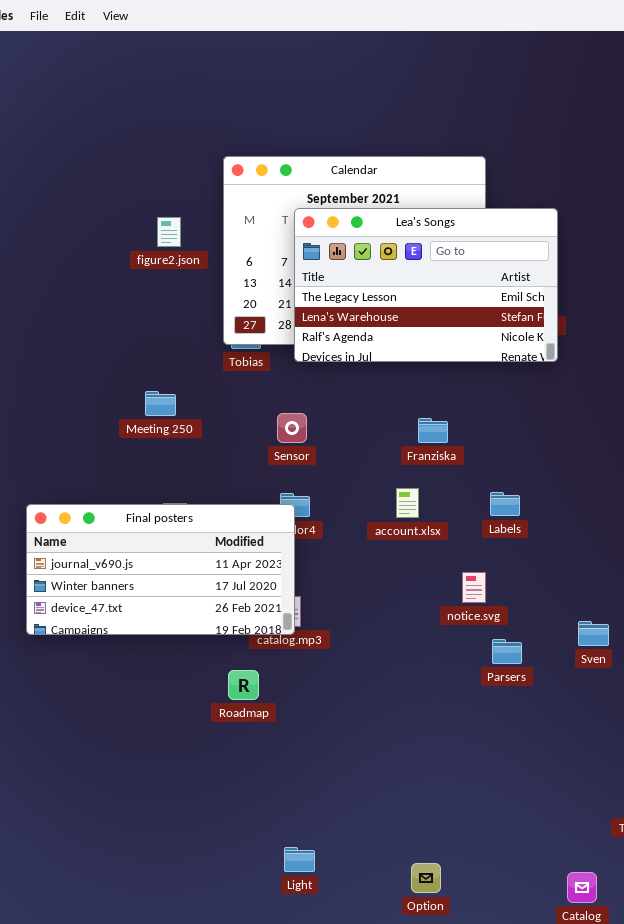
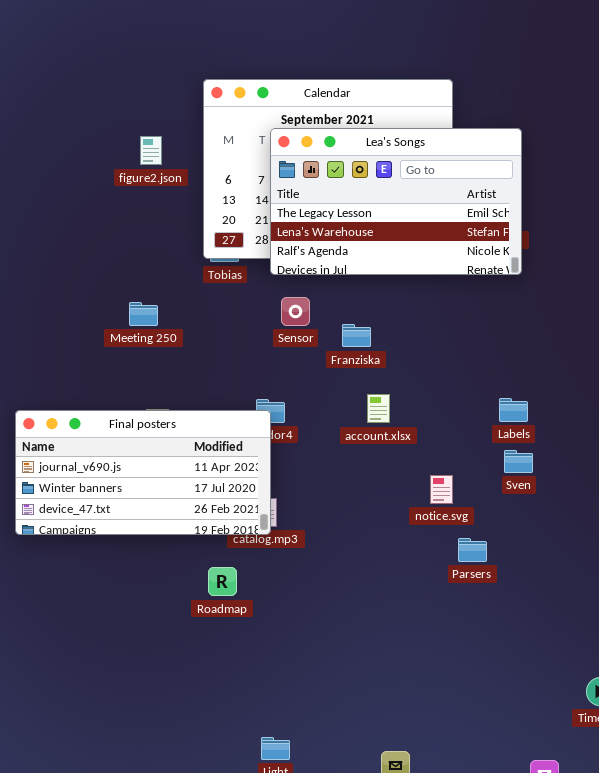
Sensor: [277,413,307,443] -> [281,297,310,326], moved
Franziska: [418,418,448,443] -> [342,324,371,347], moved
Labels: [490,492,520,516] -> [499,398,528,422], moved
Sven: [578,621,609,646] -> [504,450,533,473], moved

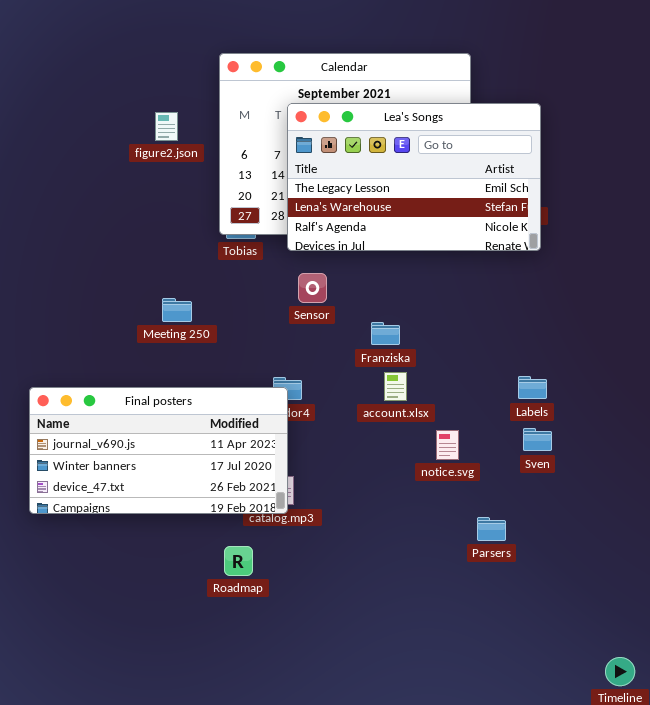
Meeting 250: [129,302,158,326] -> [162,298,192,322], moved
Franziska: [342,324,371,347] -> [371,322,400,345], moved
notice.svg: [430,475,453,504] -> [436,430,459,460], moved

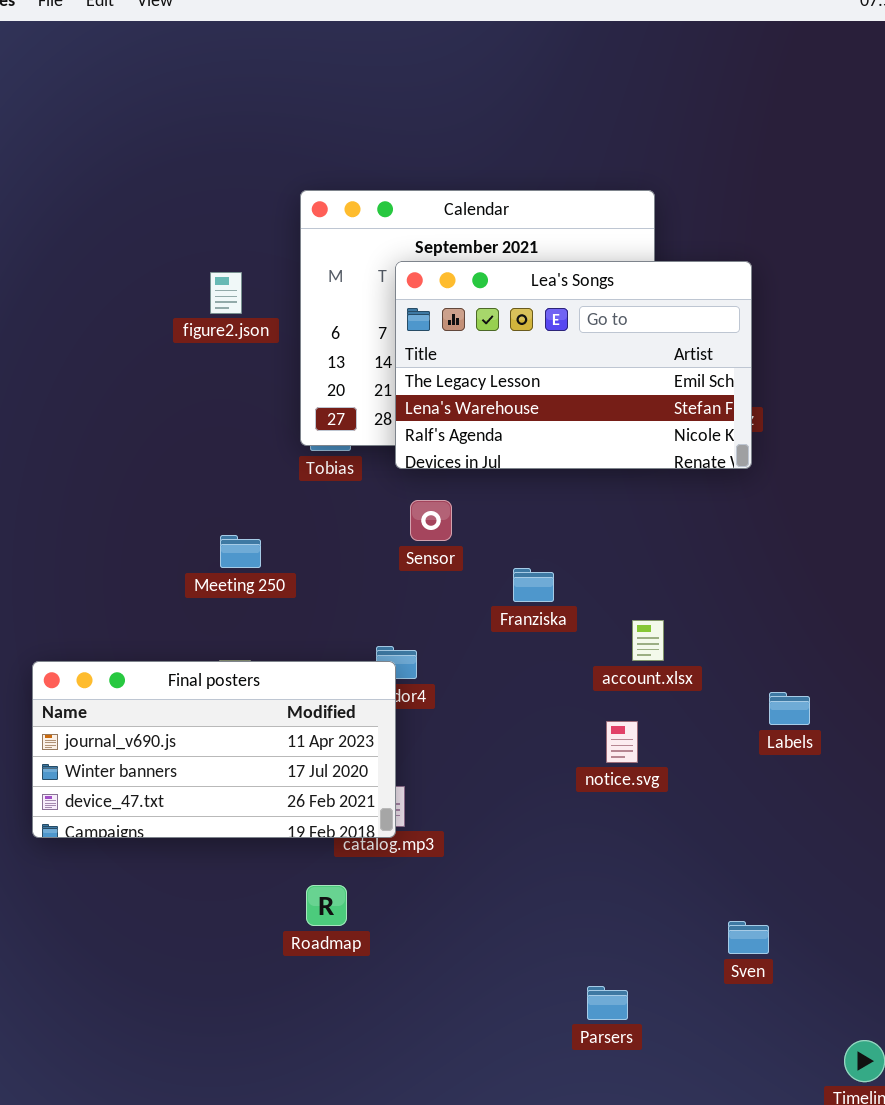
account.xlsx: [384,372,407,401] -> [632,620,664,661], moved
Labels: [518,376,547,399] -> [769,692,810,725], moved
Sven: [523,428,552,451] -> [728,921,769,954], moved
Parsers: [477,517,506,541] -> [587,986,628,1020], moved

